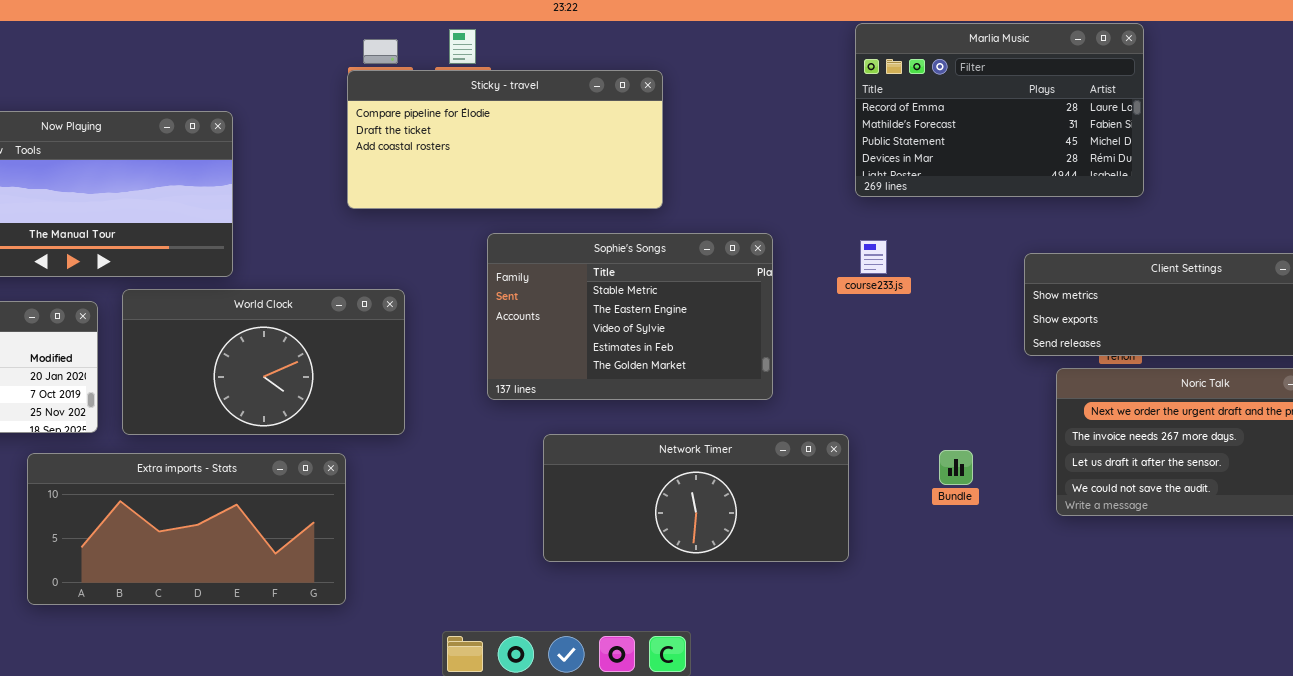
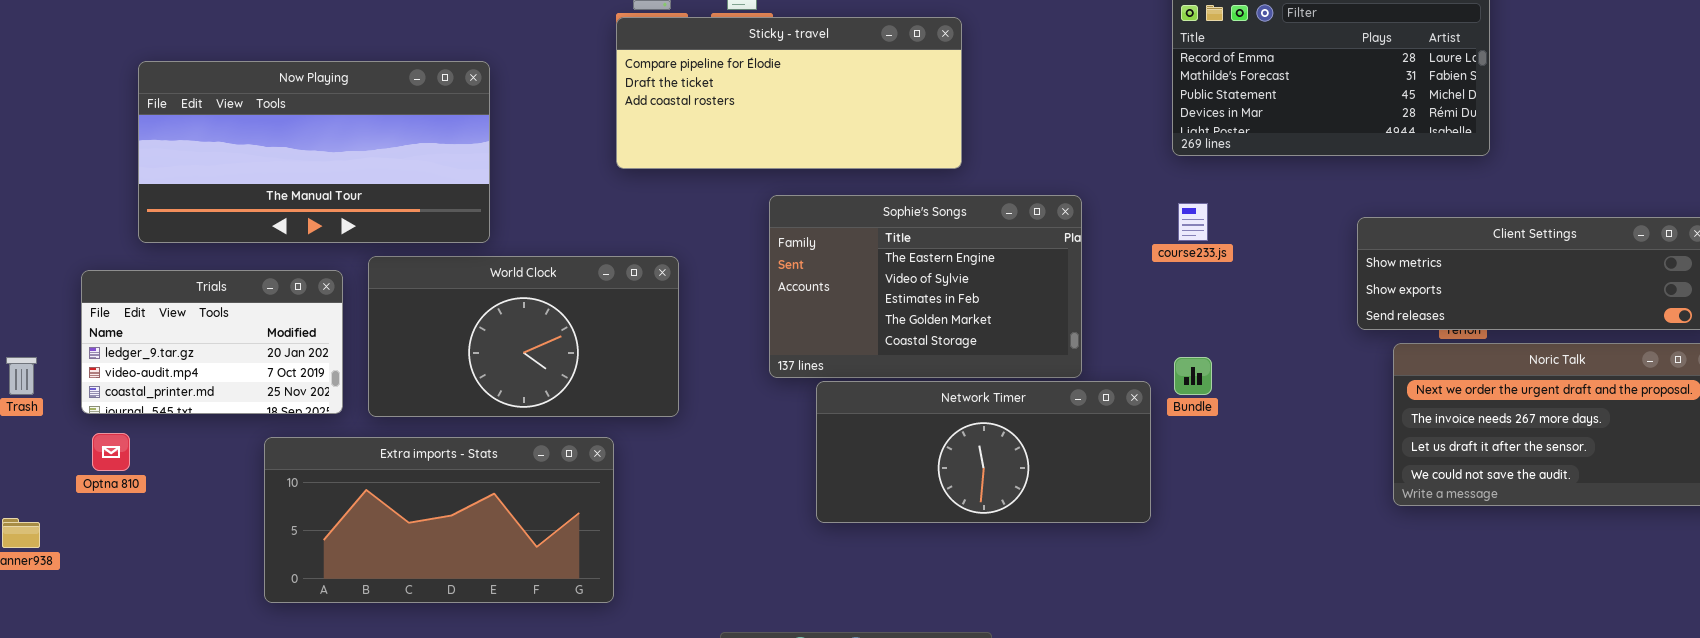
Sophie's Songs: [487,233,773,400] -> [769,195,1082,378], scrolled down 1 row
Network Timer: [543,434,849,562] -> [816,381,1151,523], moved
Bundle: [939,450,973,485] -> [1174,357,1212,395], moved

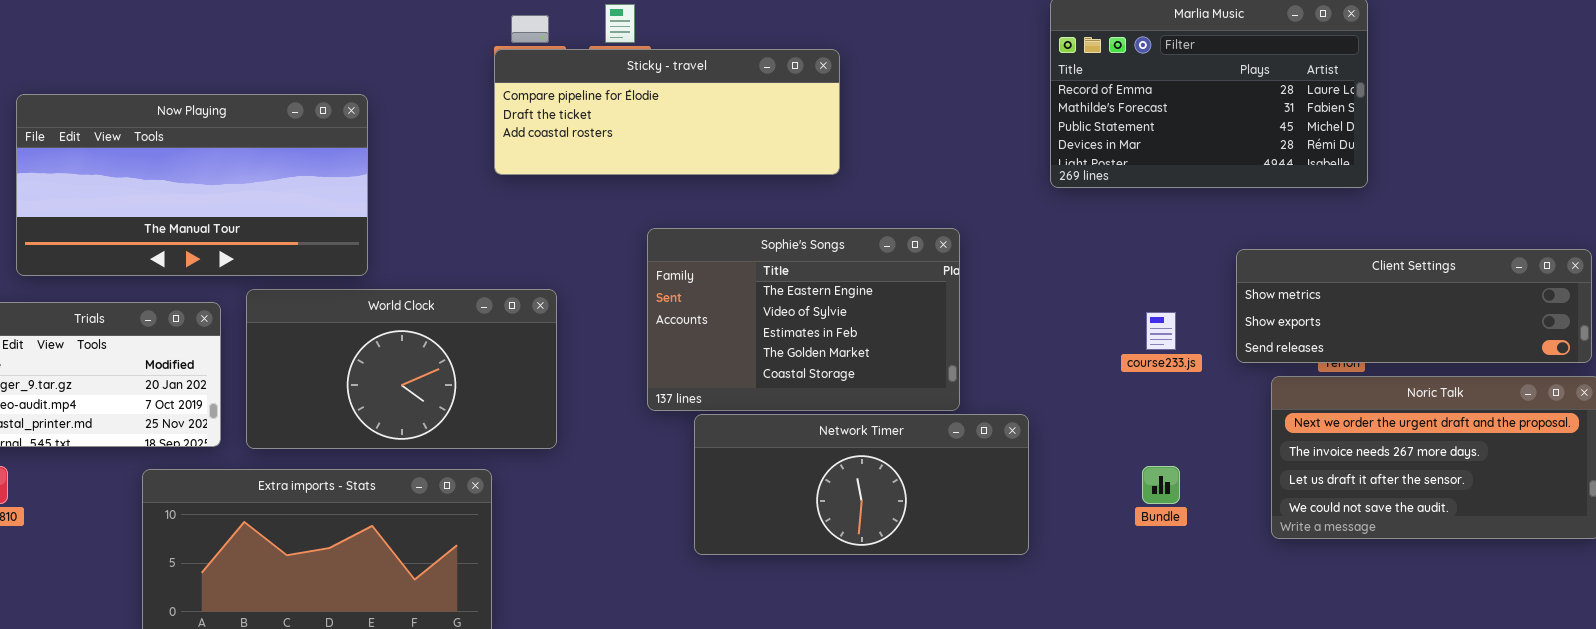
Sticky - travel: [616,17,962,169] -> [494,49,840,175], resized
course233.js: [1178,203,1208,241] -> [1146,312,1176,350], moved
Bundle: [1174,357,1212,395] -> [1142,466,1180,504], moved

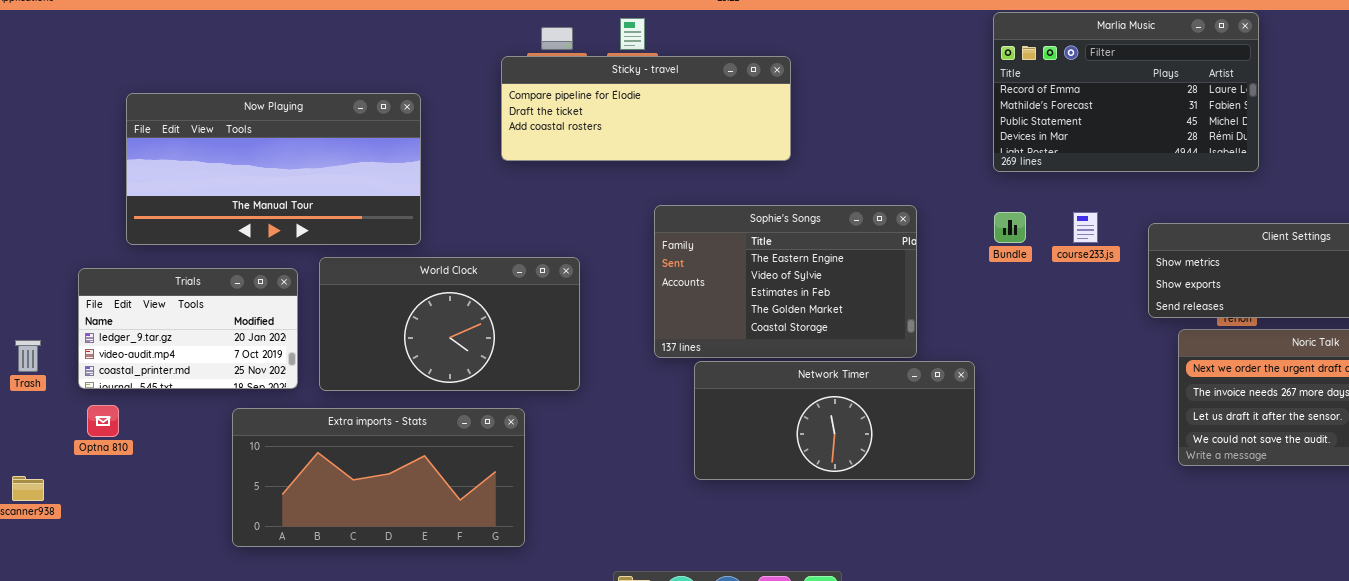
Sticky - travel: [494,49,840,175] -> [501,56,791,161], moved
course233.js: [1146,312,1176,350] -> [1073,212,1098,243], moved
Bundle: [1142,466,1180,504] -> [994,212,1026,243], moved

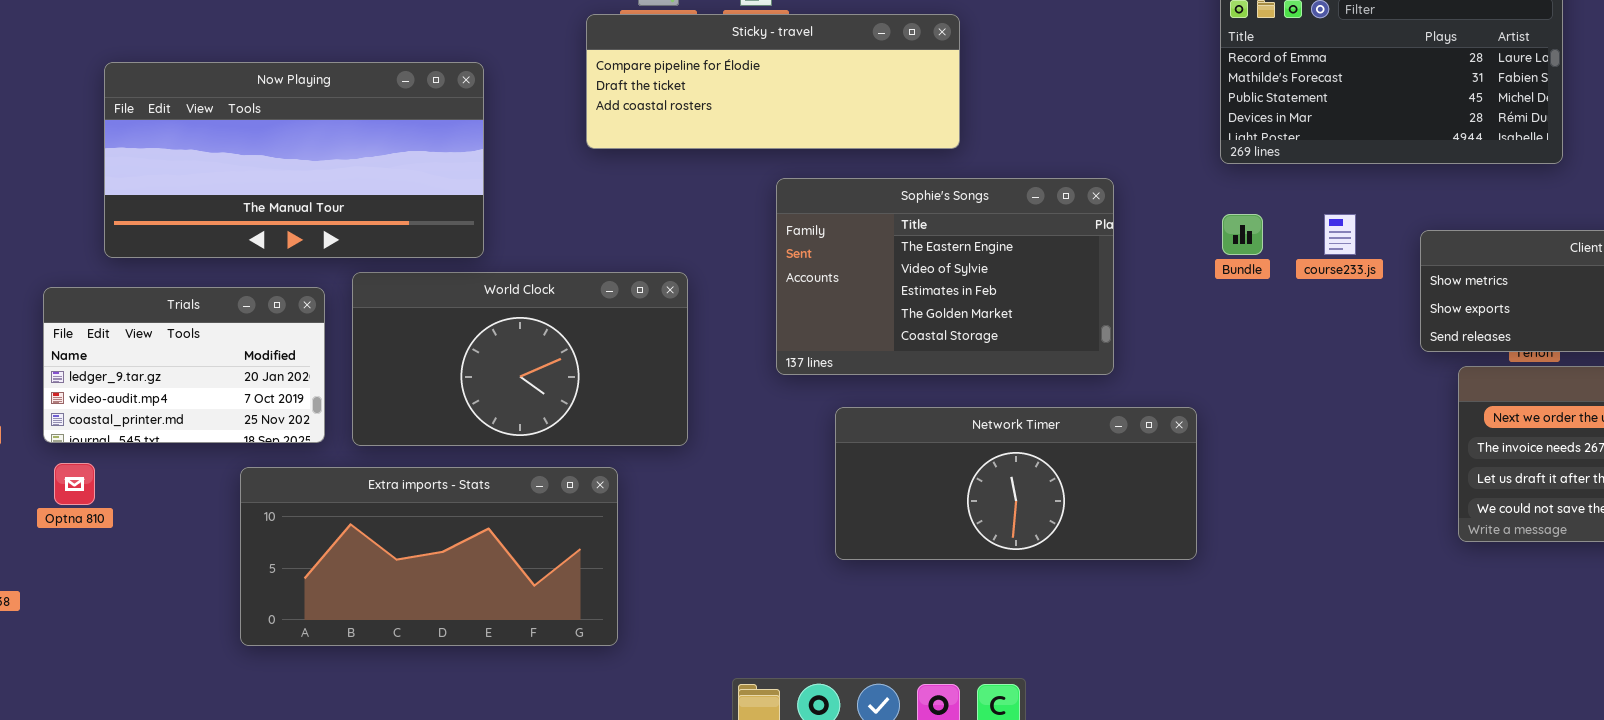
Sophie's Songs: [654,205,917,358] -> [776,178,1114,375], moved

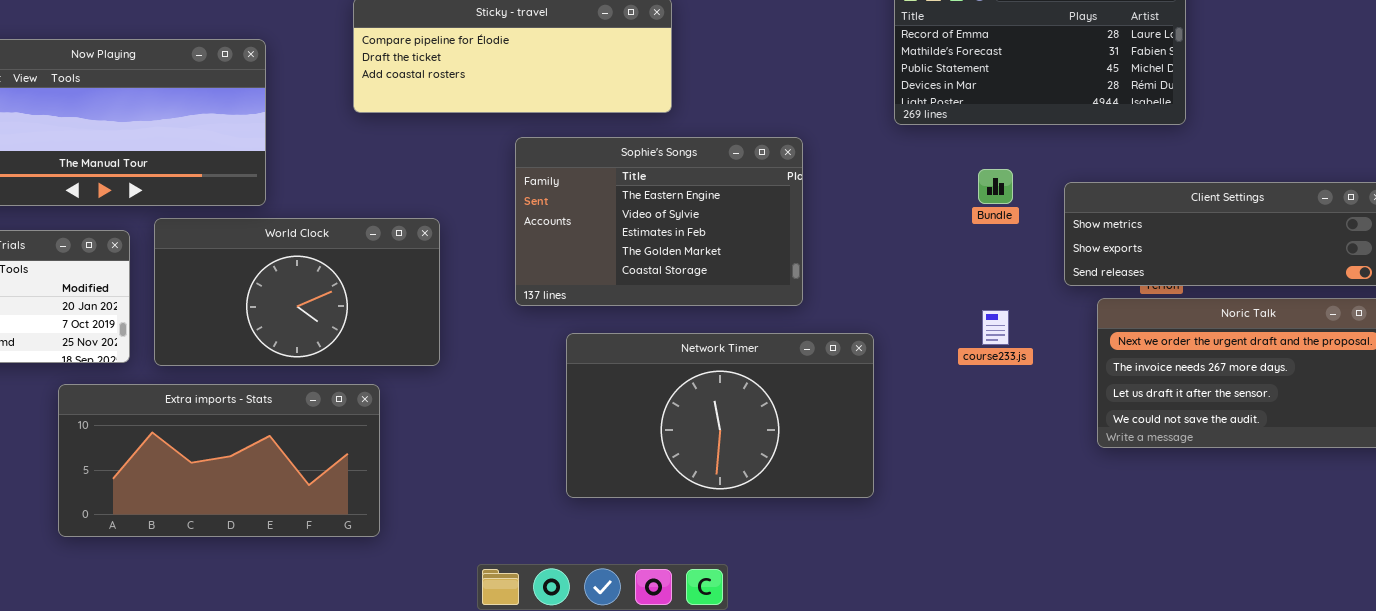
Bundle: [1222,214,1263,255] -> [978,169,1013,204], moved
course233.js: [1324,214,1356,255] -> [982,310,1009,345], moved
Network Timer: [835,407,1197,560] -> [566,333,874,498], resized

